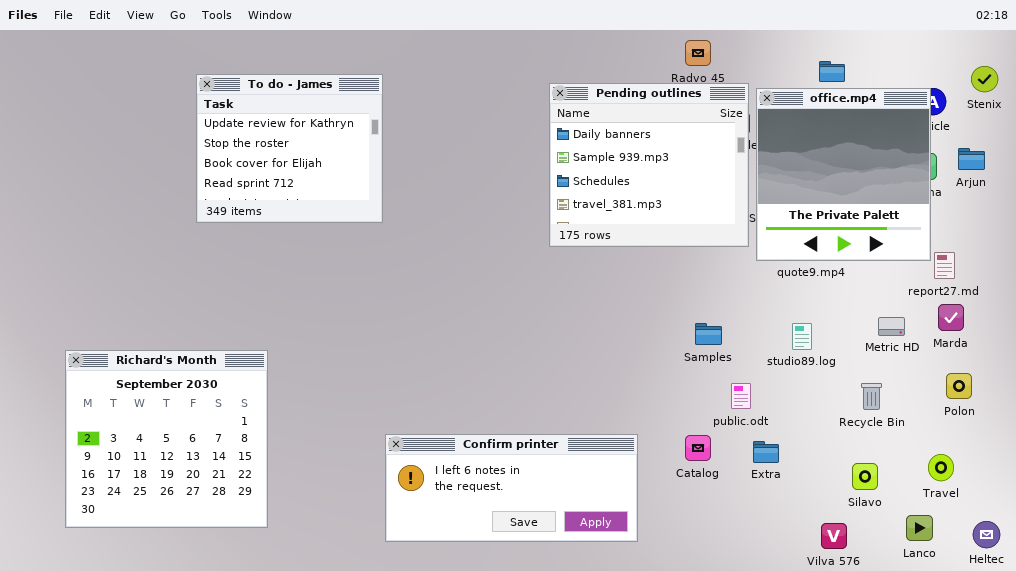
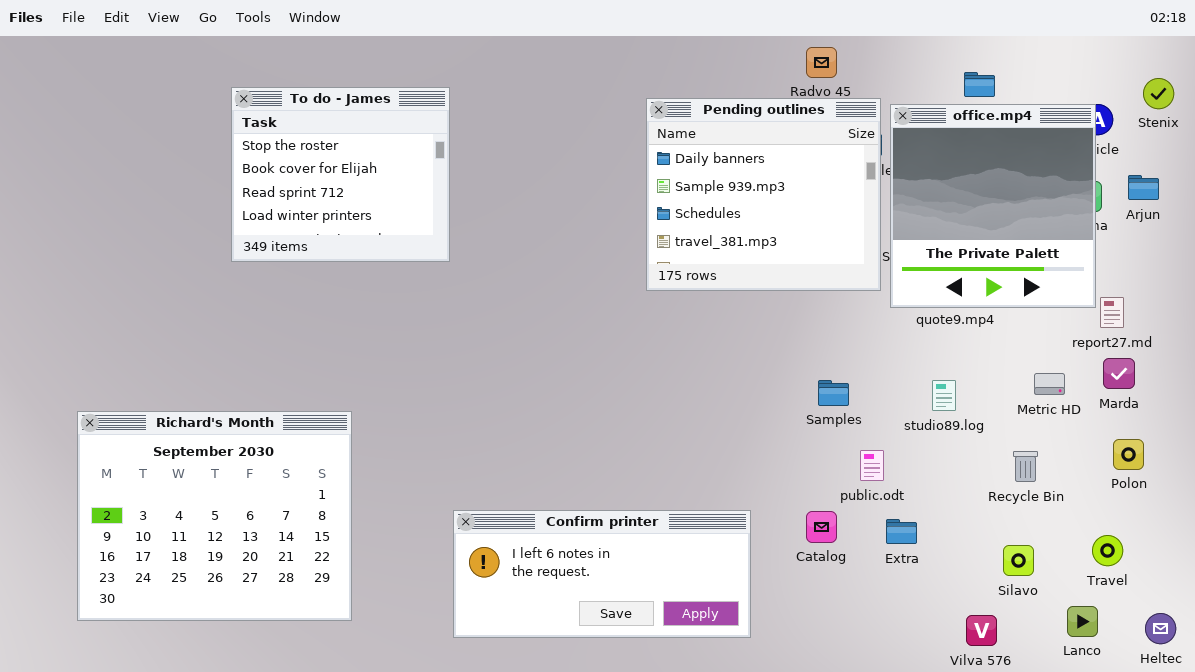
To do - James: [196,74,383,223] -> [231,87,450,262], scrolled down 1 row
Richard's Month: [65,350,268,528] -> [77,411,352,621], resized

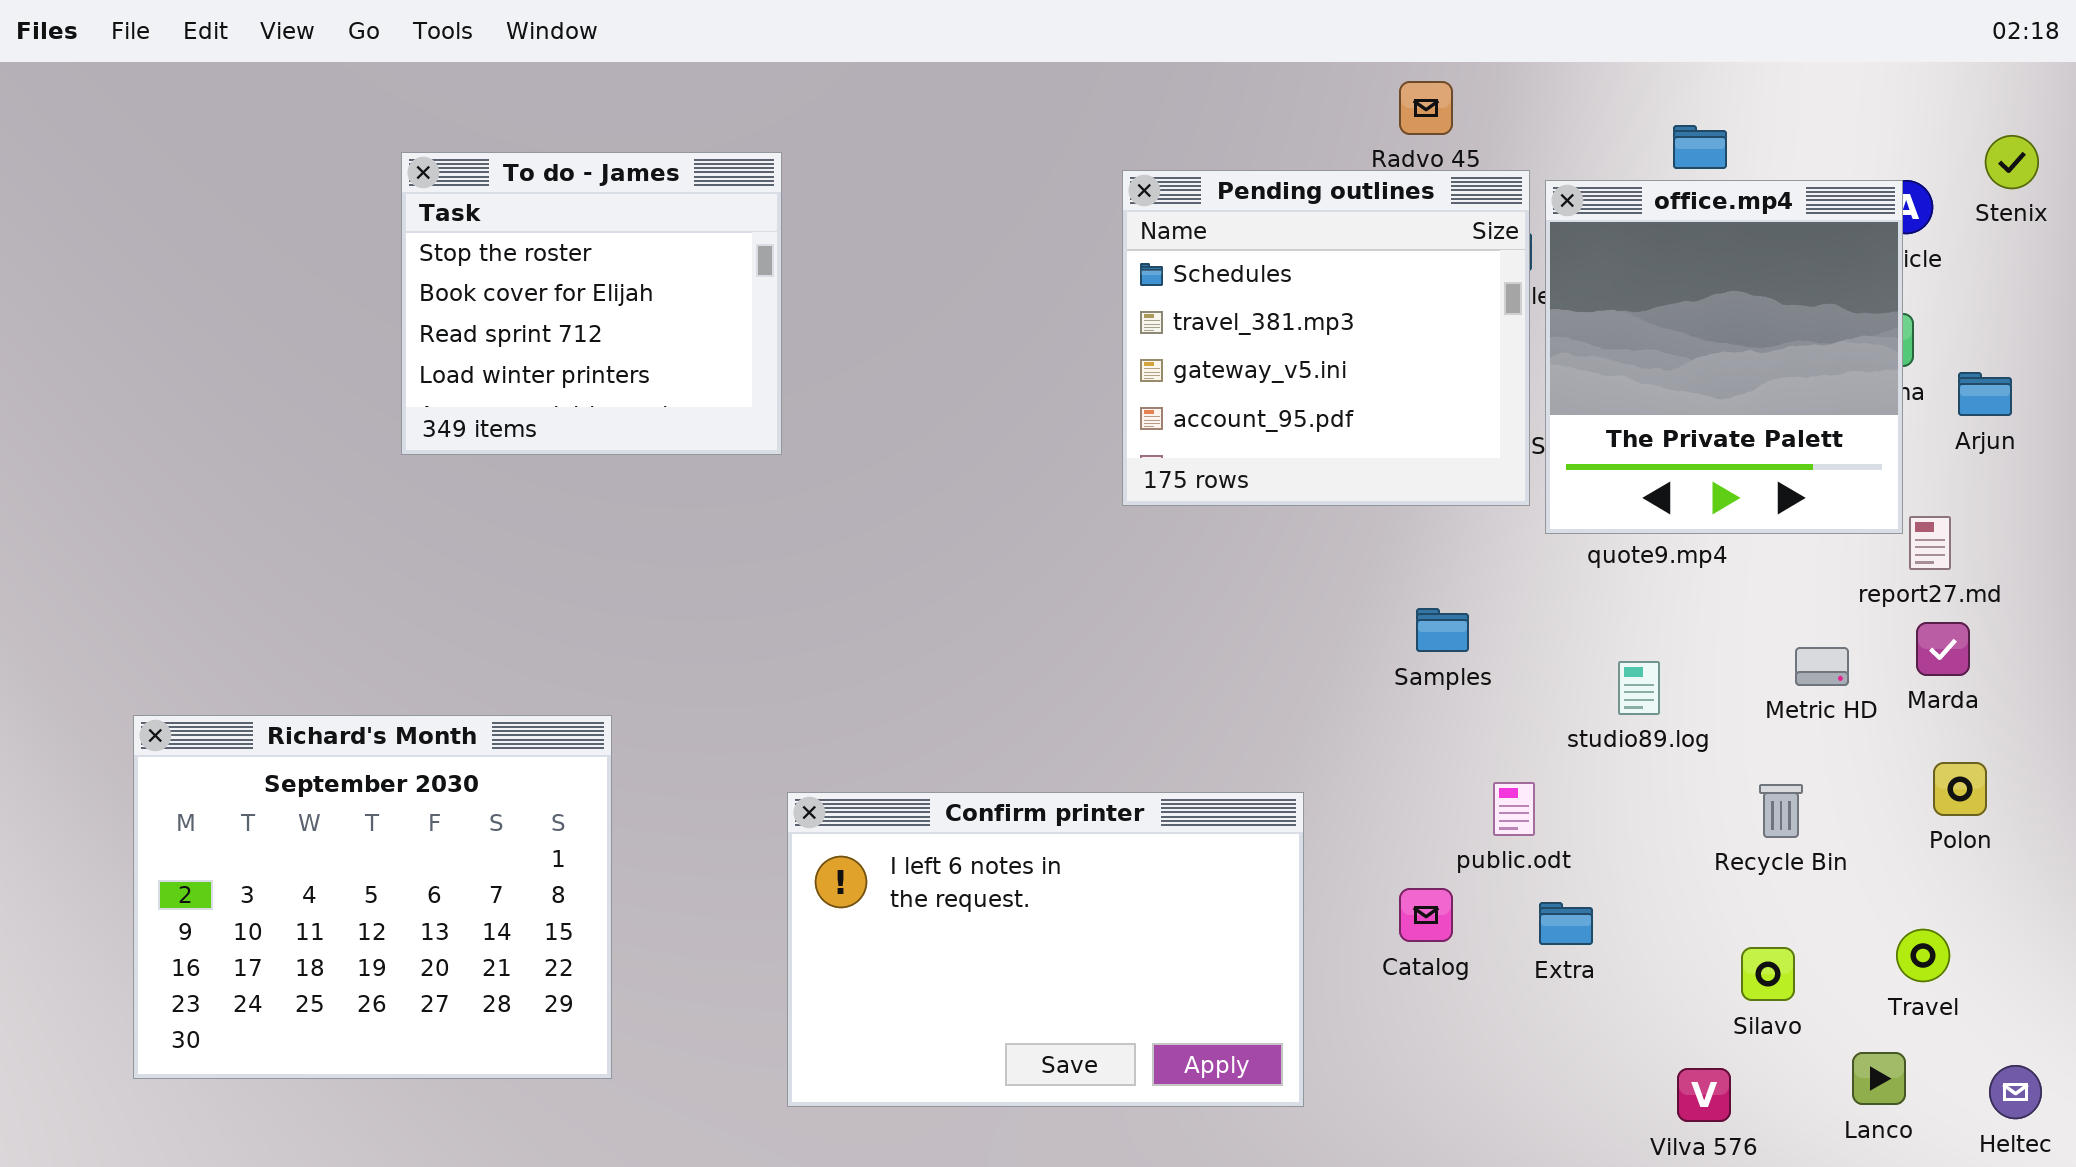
Pending outlines: [646,98,881,291] -> [1122,170,1530,506], scrolled down 2 rows
Arjun: [1128,175,1159,200] -> [1958,372,2012,416], moved
Samples: [818,380,849,406] -> [1416,608,1469,652], moved
Confirm printer: [453,510,751,638] -> [787,792,1304,1107], resized

